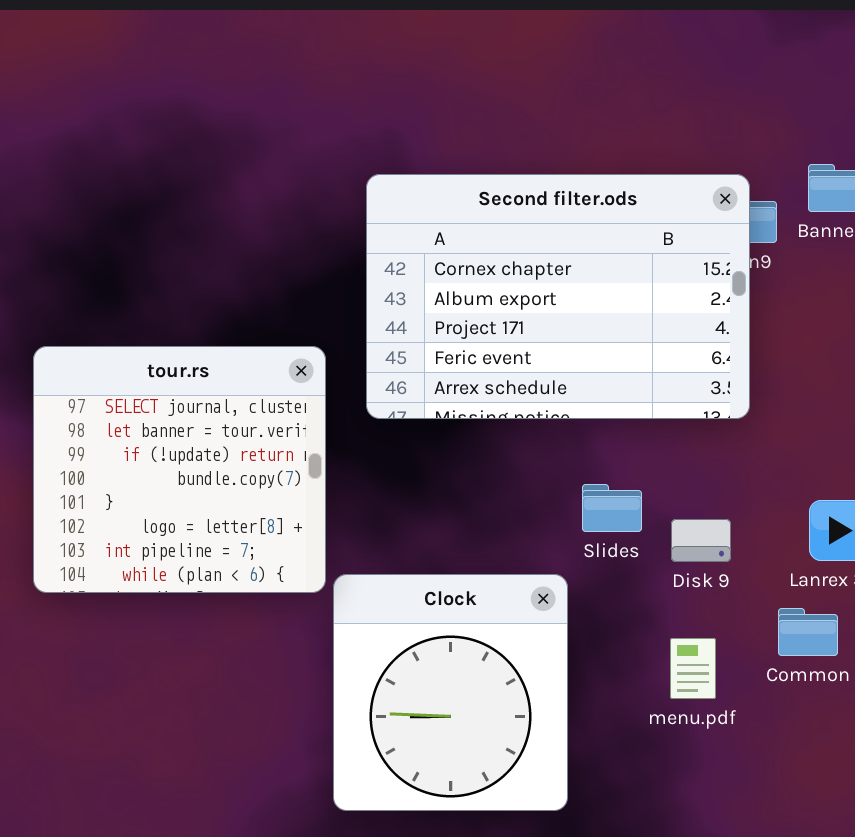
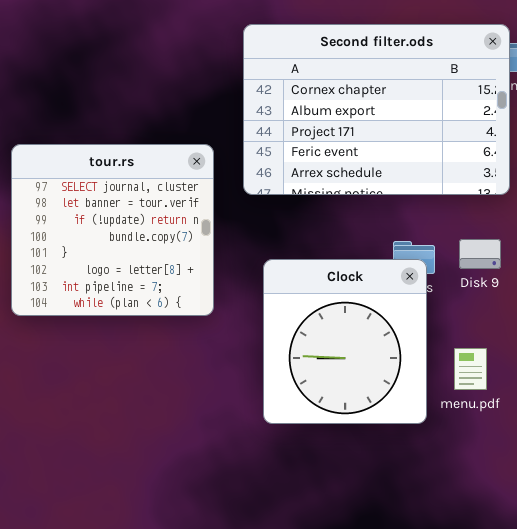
Disk 9: [671,519,731,562] -> [459,239,501,269], moved
Clock: [333,574,568,811] -> [263,259,427,424], moved

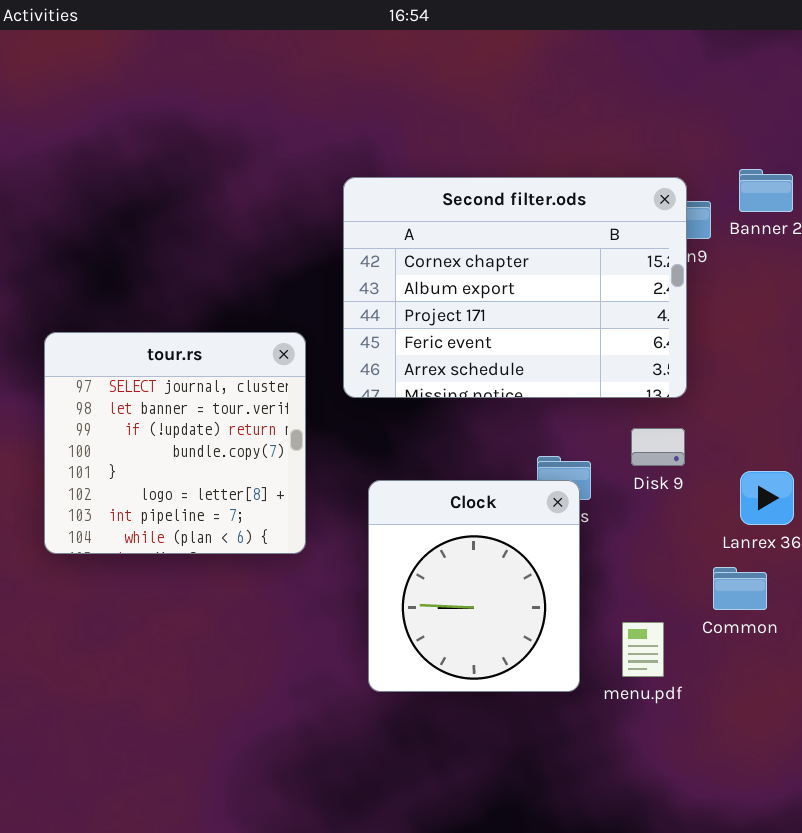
Disk 9: [459,239,501,269] -> [631,428,685,466], moved
menu.pdf: [454,348,487,390] -> [622,622,664,677], moved

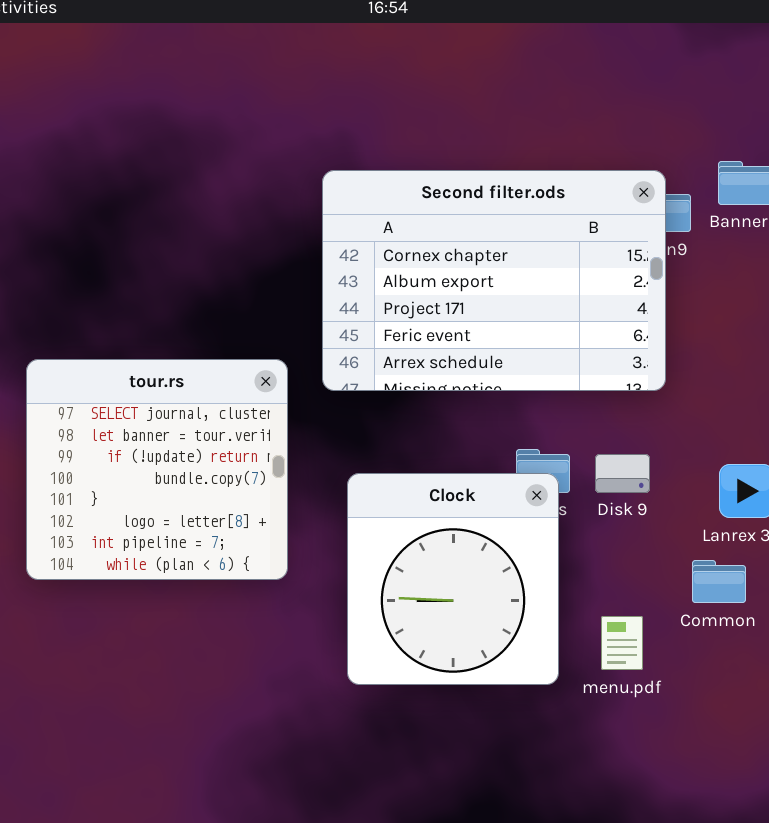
tour.rs: [44,332,306,554] -> [26,359,288,580], moved
Disk 9: [631,428,685,466] -> [595,454,650,493], moved

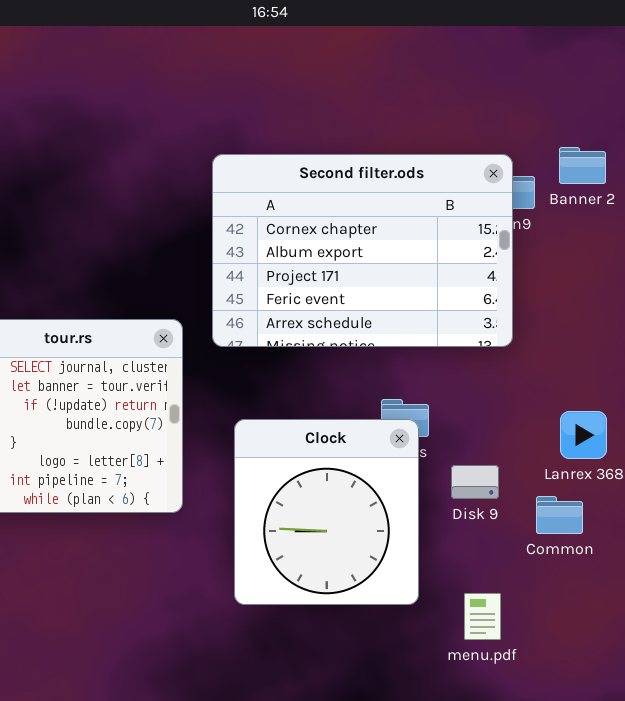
Disk 9: [595,454,650,493] -> [451,465,499,499], moved
menu.pdf: [601,616,643,670] -> [464,593,501,640], moved

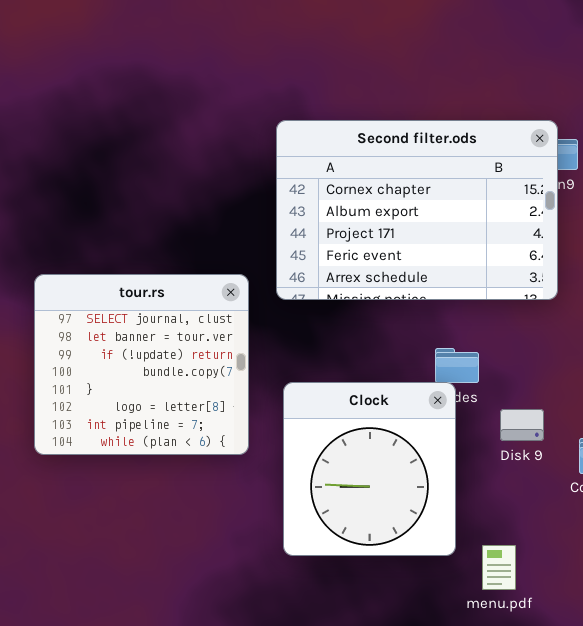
Clock: [234,419,419,605] -> [283,382,456,556], moved
menu.pdf: [464,593,501,640] -> [482,545,516,590], moved

